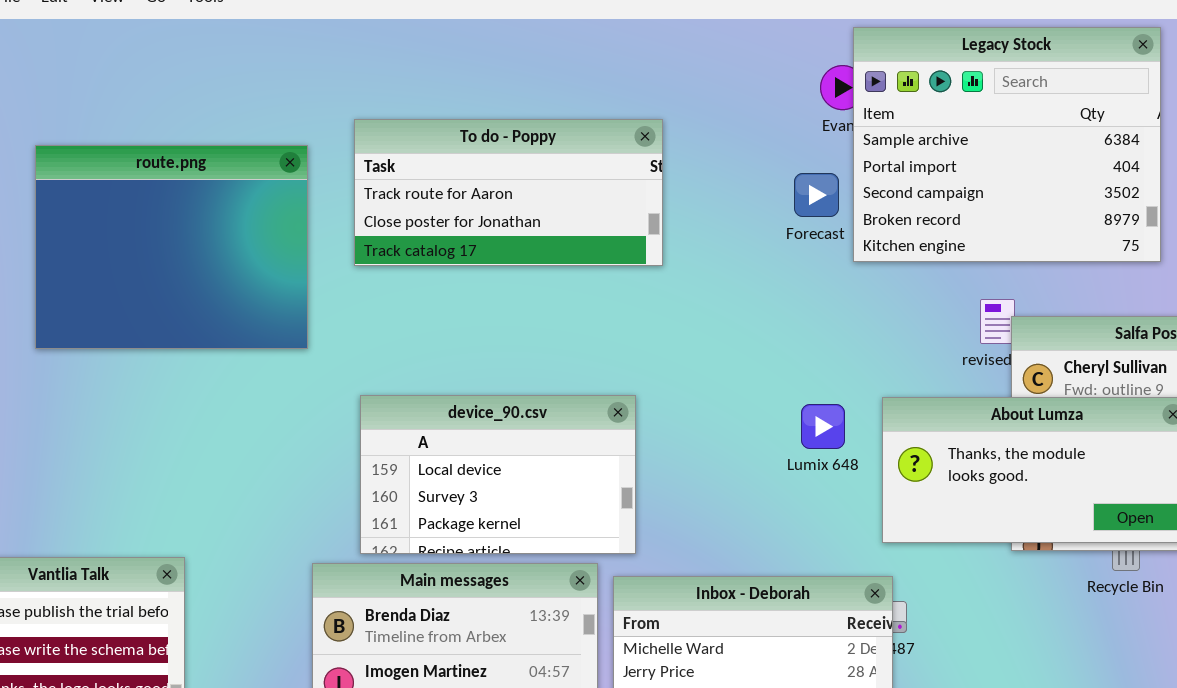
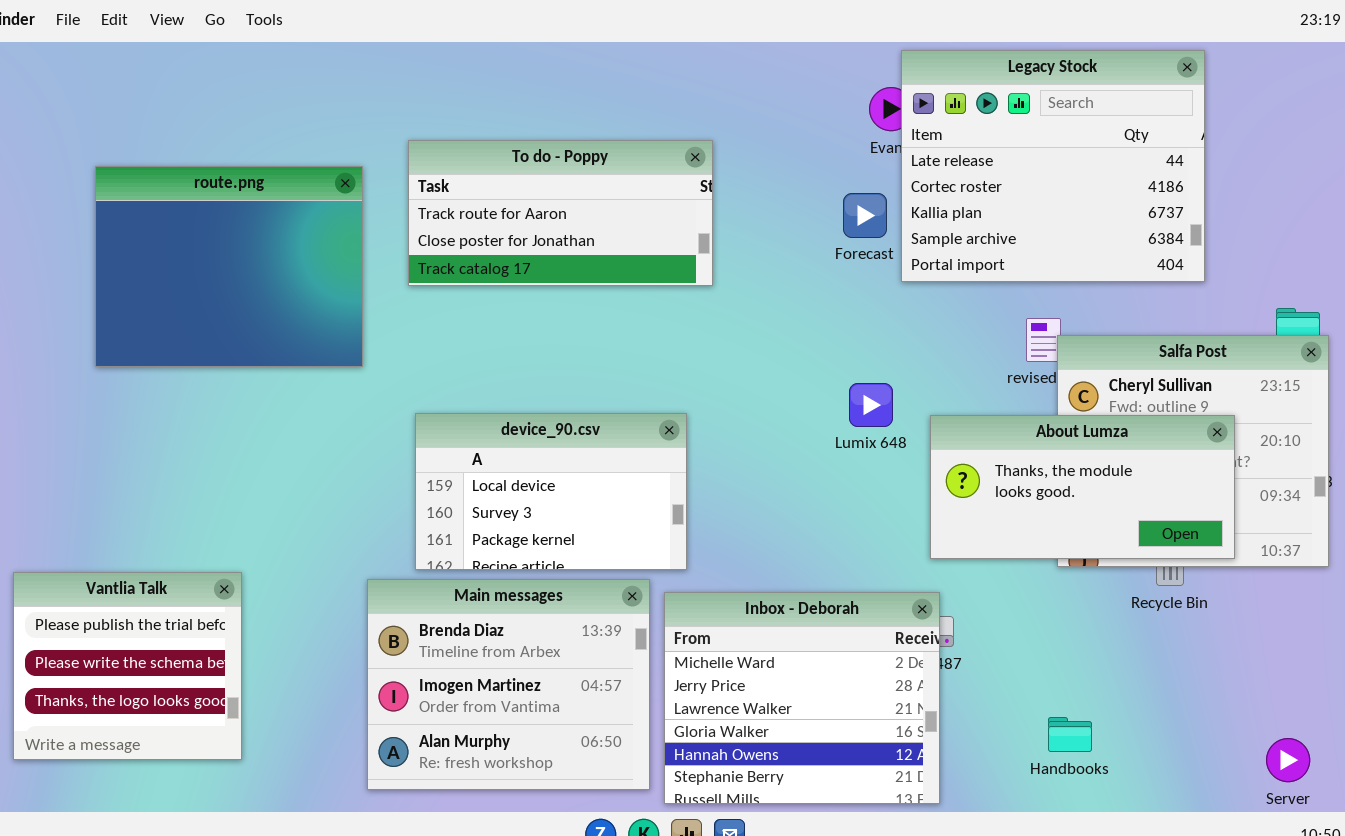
Legacy Stock: [853,27,1161,262] -> [901,50,1205,282], scrolled up 3 rows
Lumix 648: [801,404,845,449] -> [849,383,893,427], moved

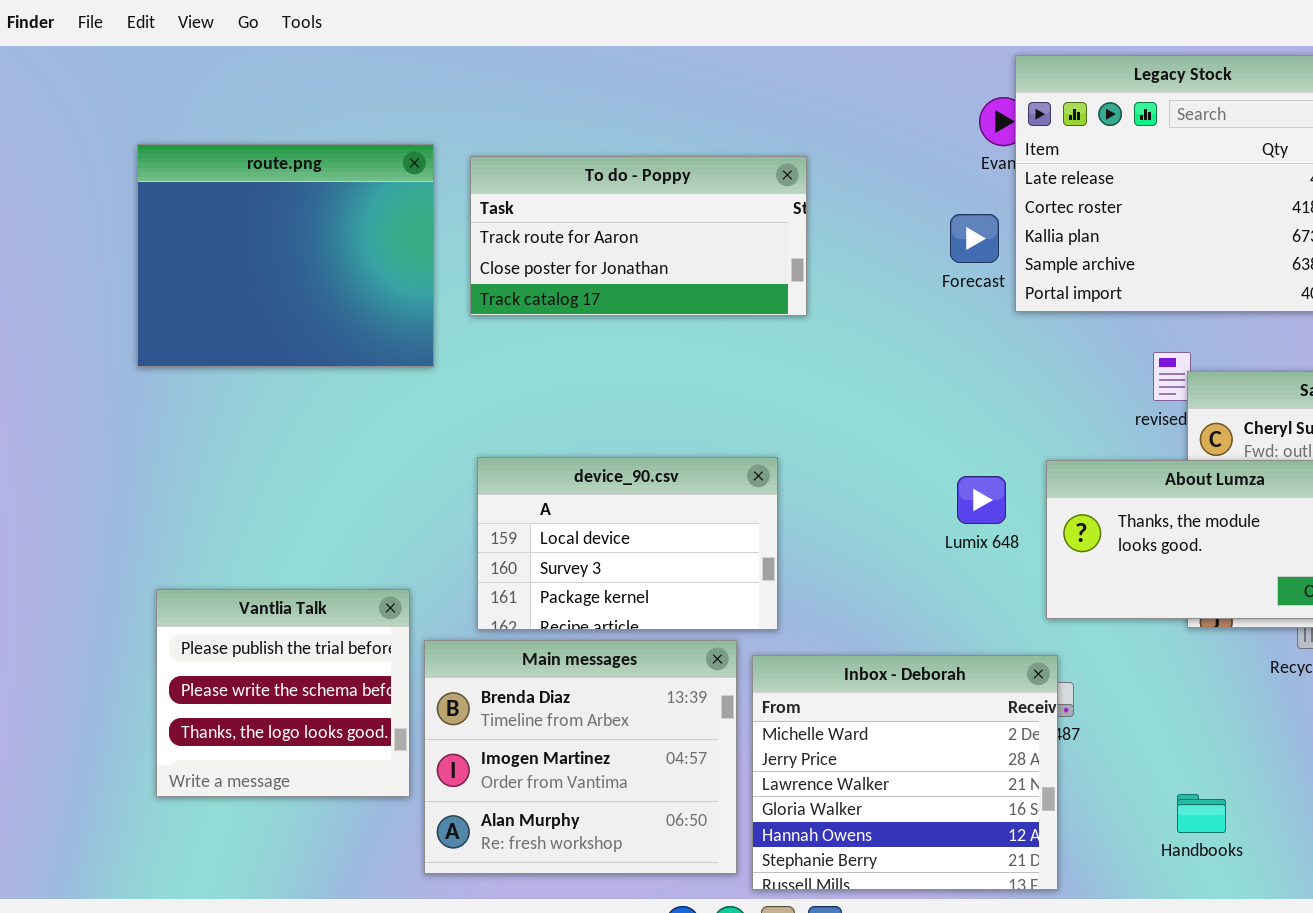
route.png: [95,166,363,367] -> [137,144,434,367], moved
Lumix 648: [849,383,893,427] -> [957,476,1006,524], moved
Vantlia Talk: [13,572,242,760] -> [156,589,410,797], moved

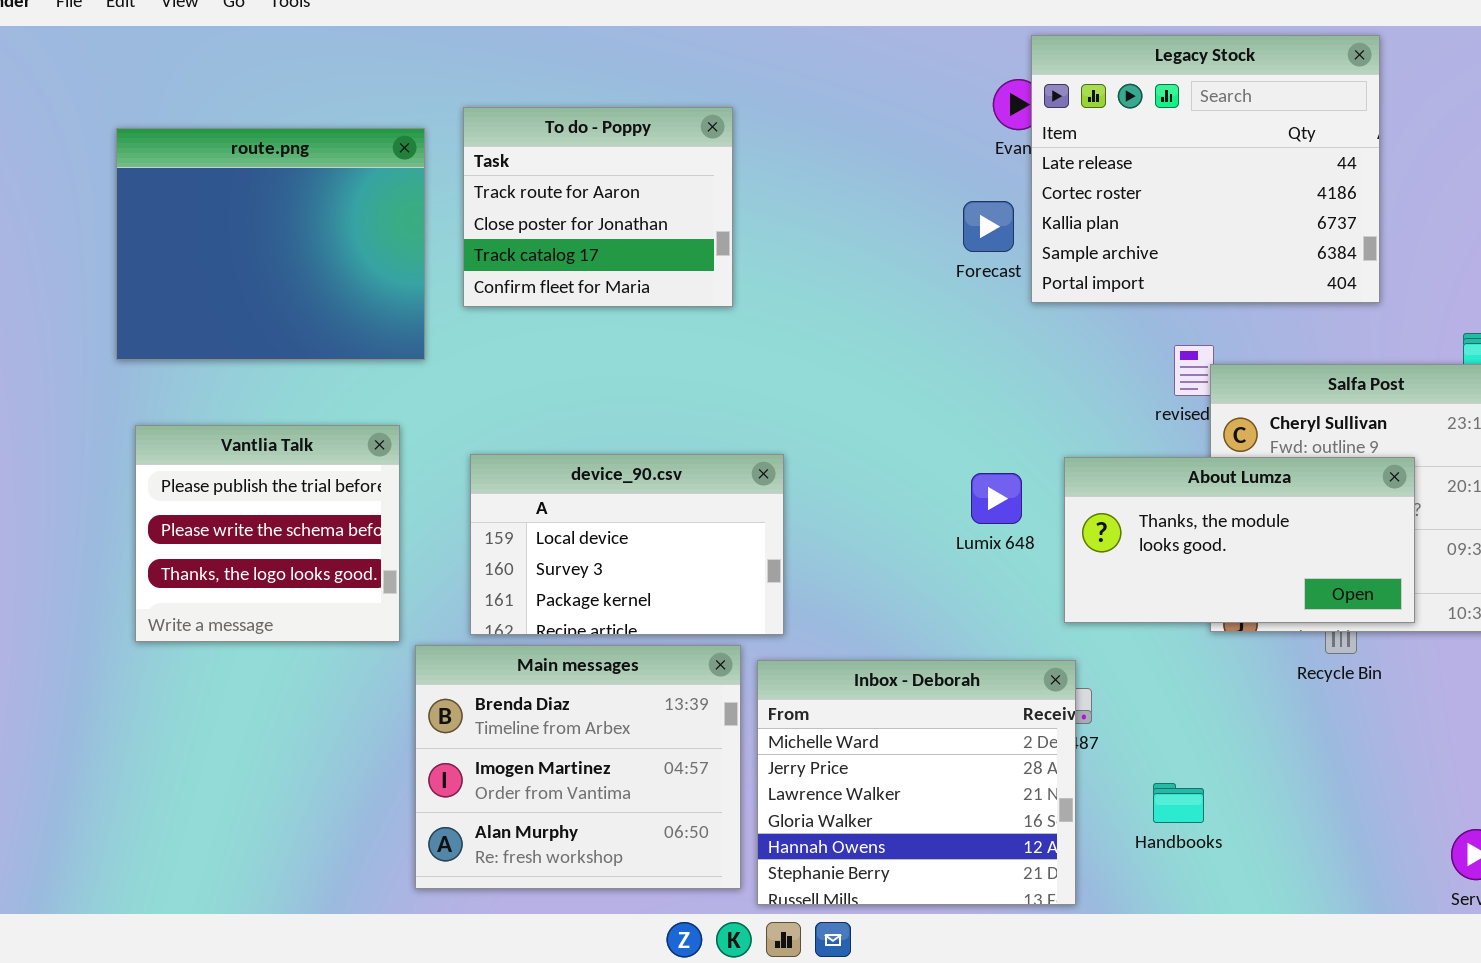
To do - Poppy: [470,156,807,316] -> [463,107,733,307], resized
Vantlia Talk: [156,589,410,797] -> [135,425,400,642], moved
Handbooks: [1177,794,1226,833] -> [1153,783,1204,823], moved

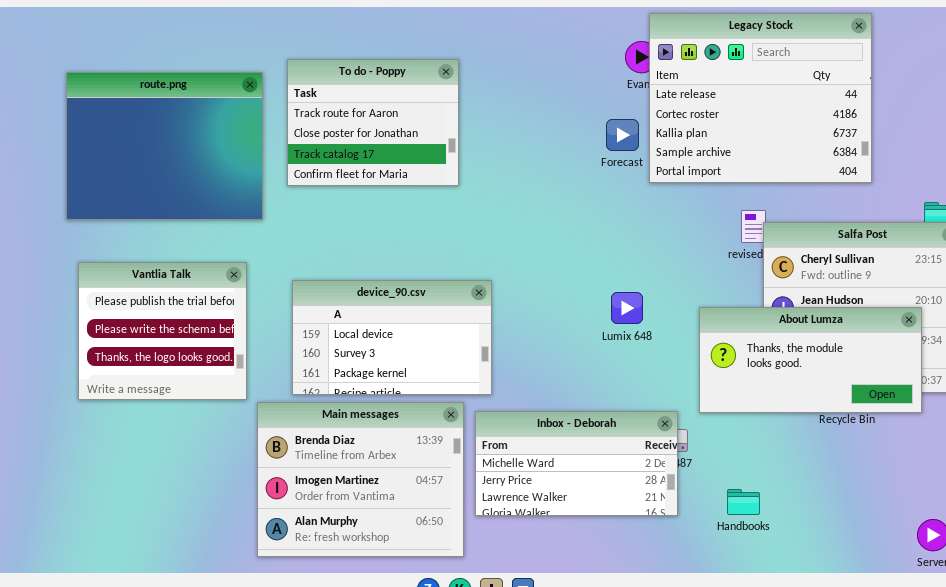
About Lumza: [1064,457,1415,623] -> [699,307,922,413], moved
Inbox - Deborah: [757,660,1076,905] -> [475,411,678,516], resized

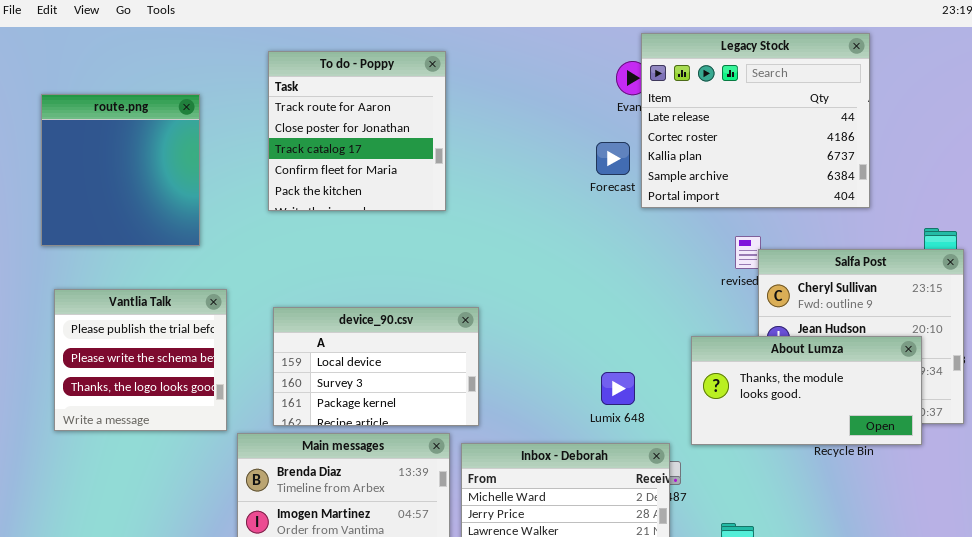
To do - Poppy: [287,59,459,186] -> [268,51,446,211], resized
route.png: [66,72,263,220] -> [41,94,200,246], resized
Lumix 648: [611,292,643,324] -> [601,372,635,405], moved

